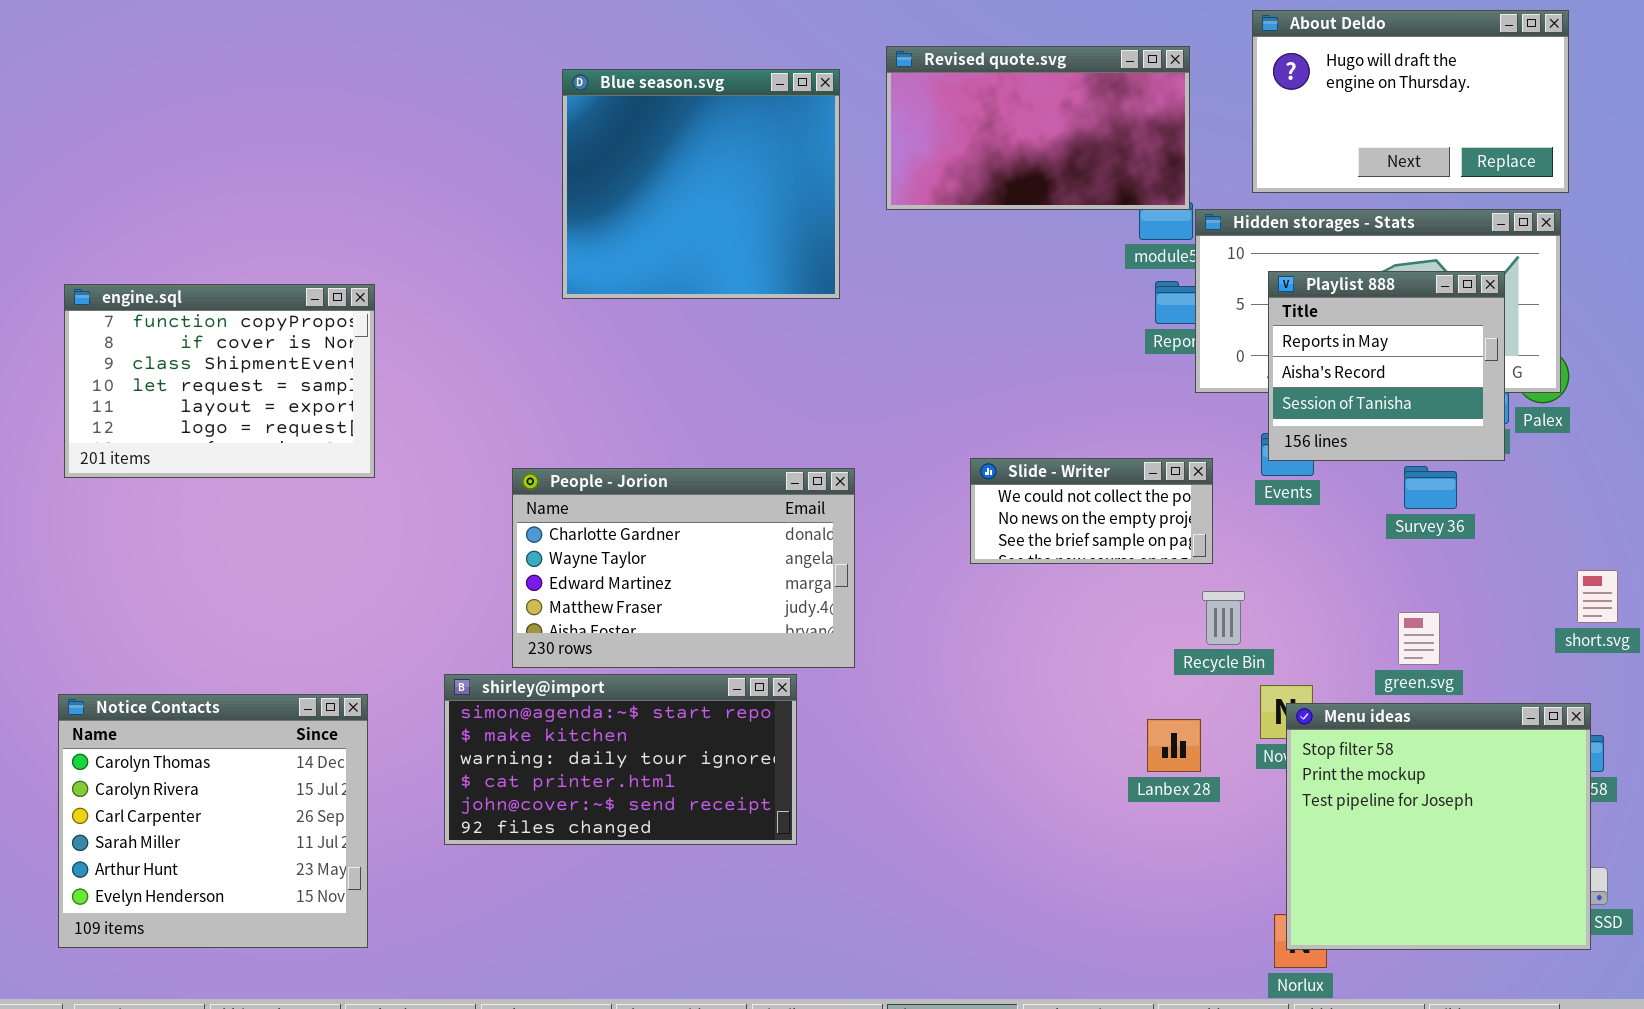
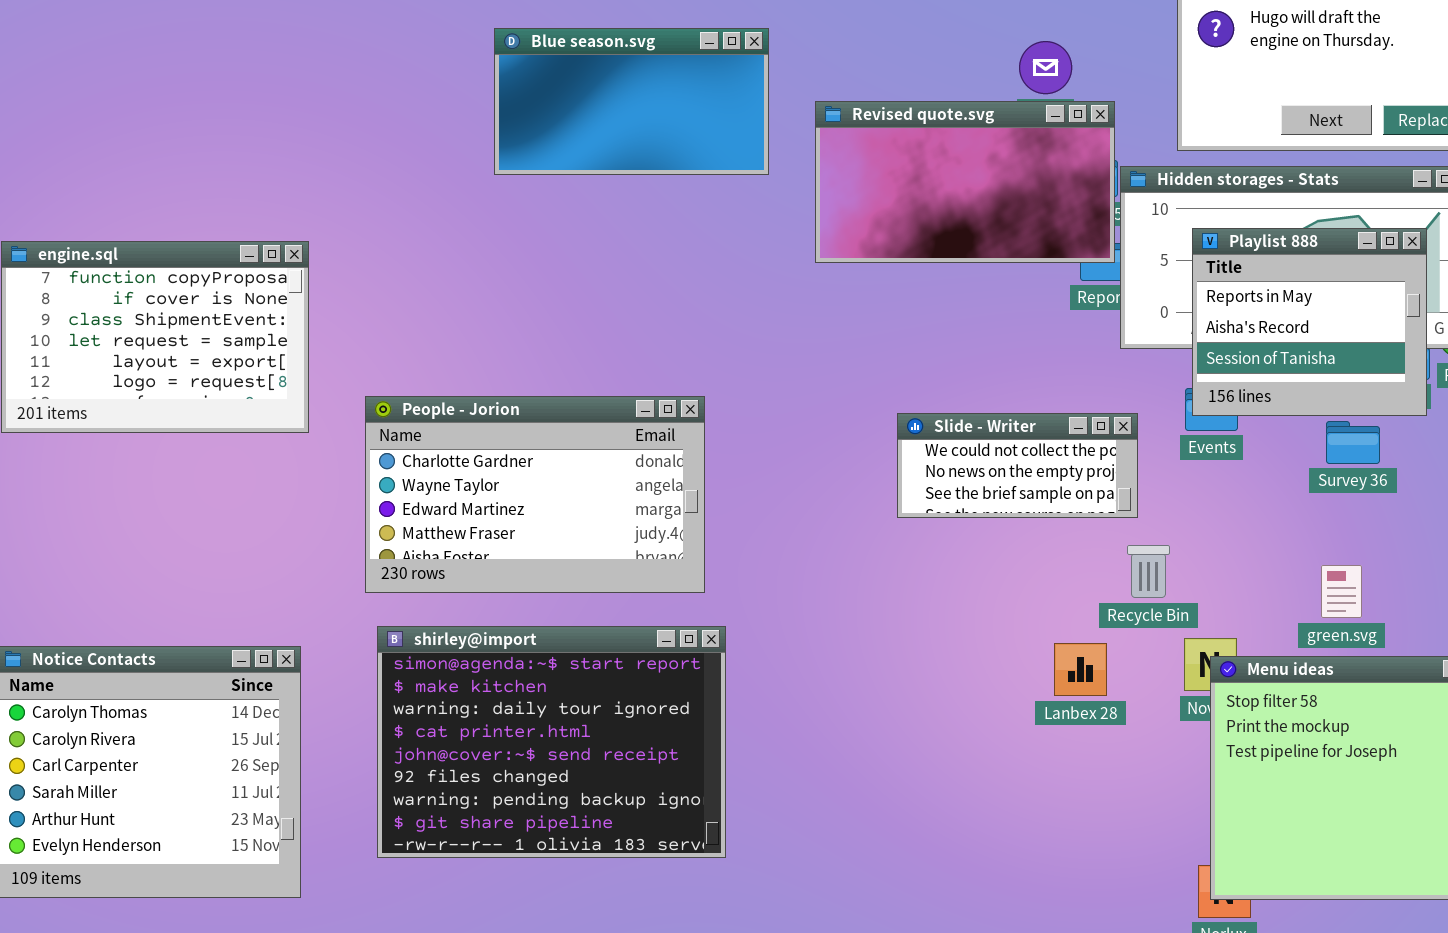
Revised quote.svg: [886,46,1190,210] -> [815,101,1115,263], moved
Blue season.svg: [562,69,840,299] -> [494,28,769,175], resized
People - Jorion: [512,468,855,668] -> [365,396,705,593], moved
shirley@import: [444,674,797,845] -> [377,626,726,858], resized
Lanbex 28: [1147,719,1201,772] -> [1054,643,1107,696], moved

